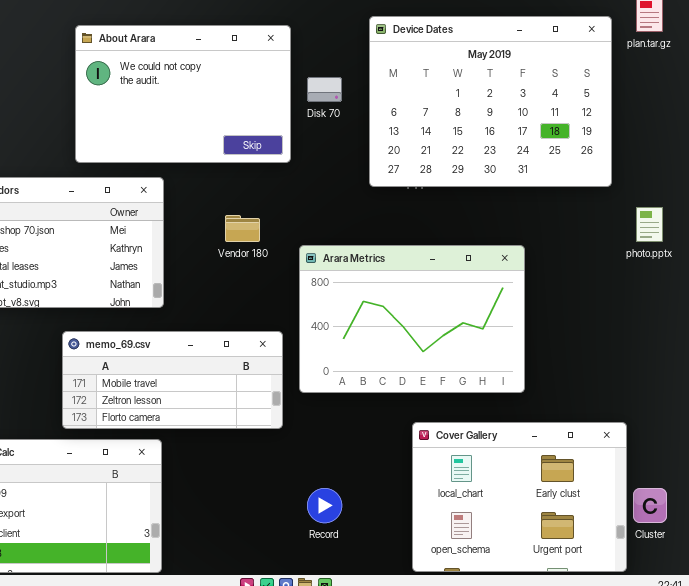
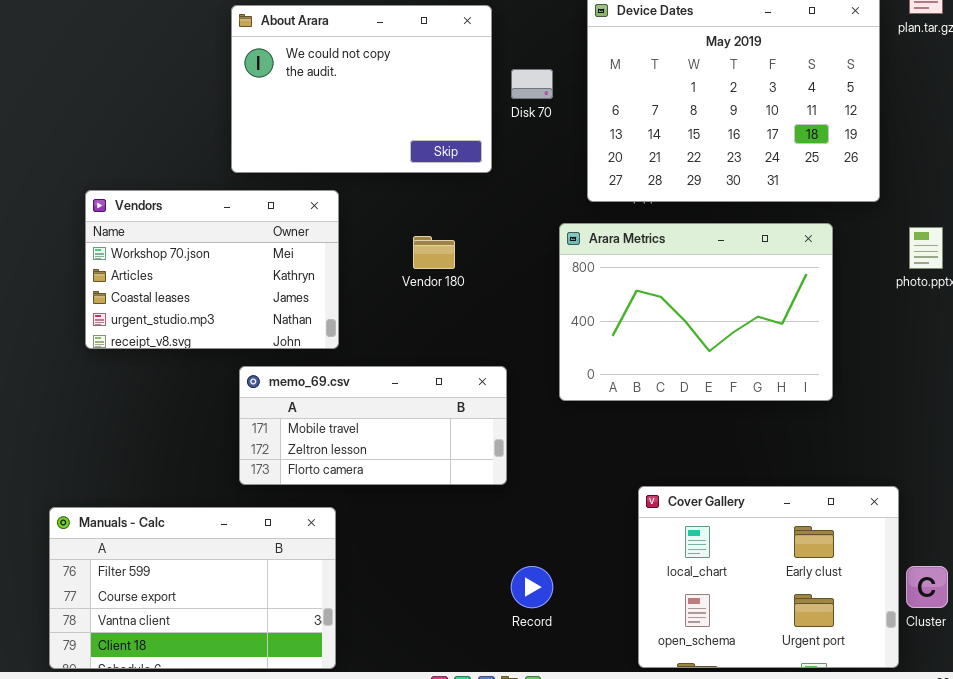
Arara Metrics: [299,245,525,393] -> [559,223,833,401], moved
memo_69.csv: [62,331,283,429] -> [239,366,507,485], moved

